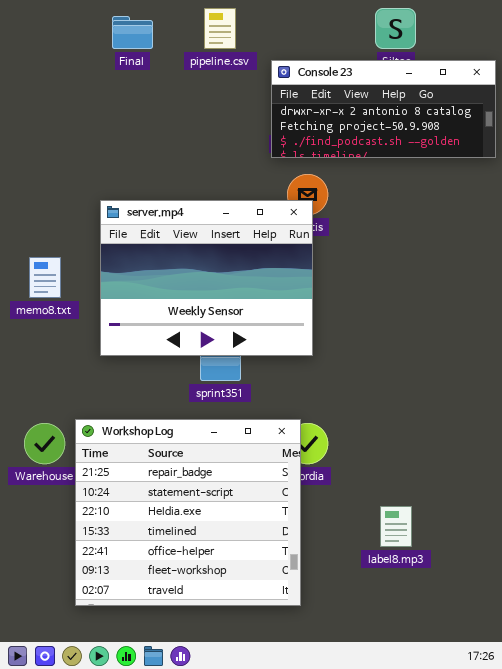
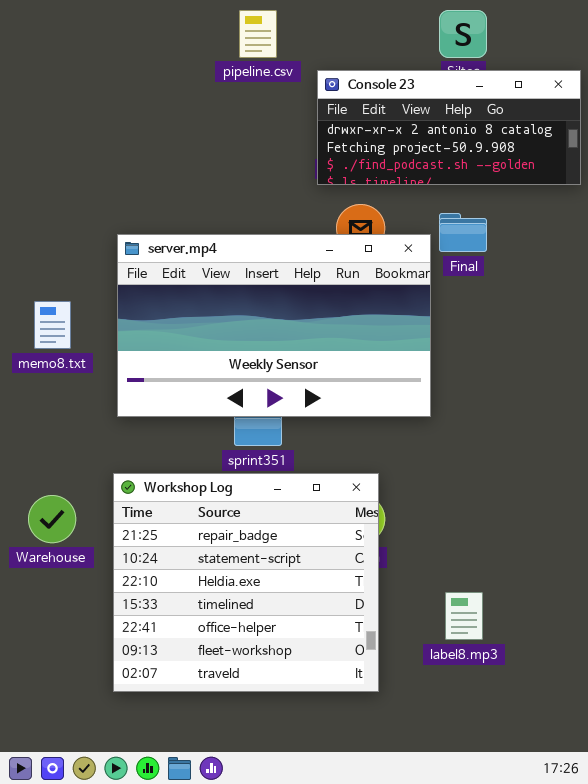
Final: [112,16,153,49] -> [439,213,487,252], moved
server.mp4: [100,200,313,356] -> [117,234,431,417], resized
Workshop Log: [75,419,301,606] -> [113,473,379,692], moved

